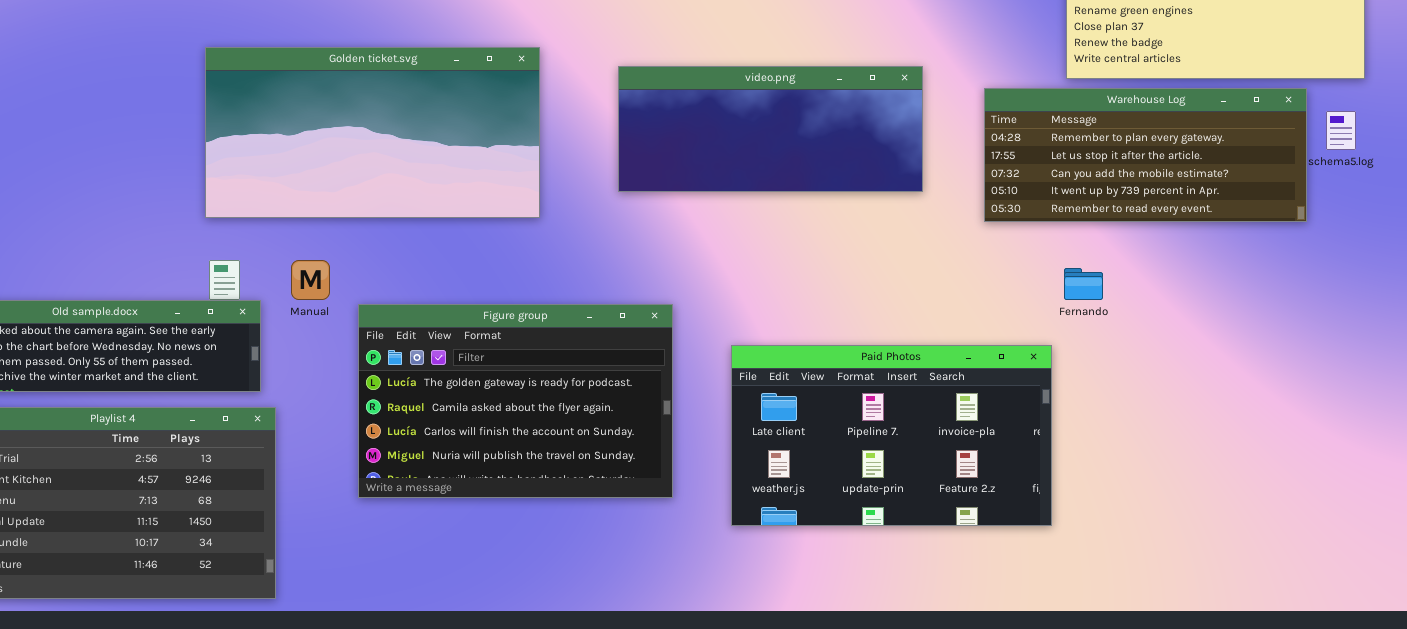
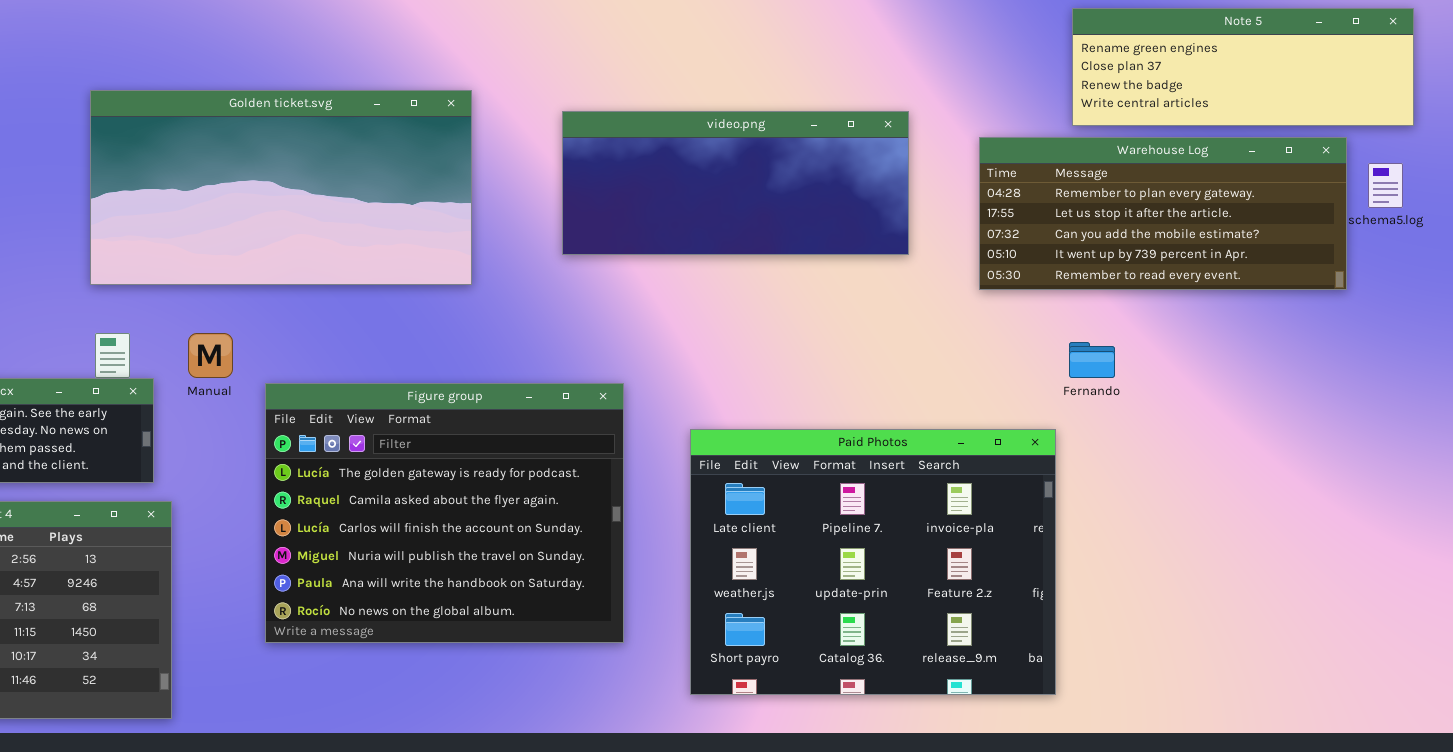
Figure group: [358,304,673,498] -> [265,383,624,643], resized
Paid Photos: [731,345,1052,526] -> [690,429,1056,695], resized

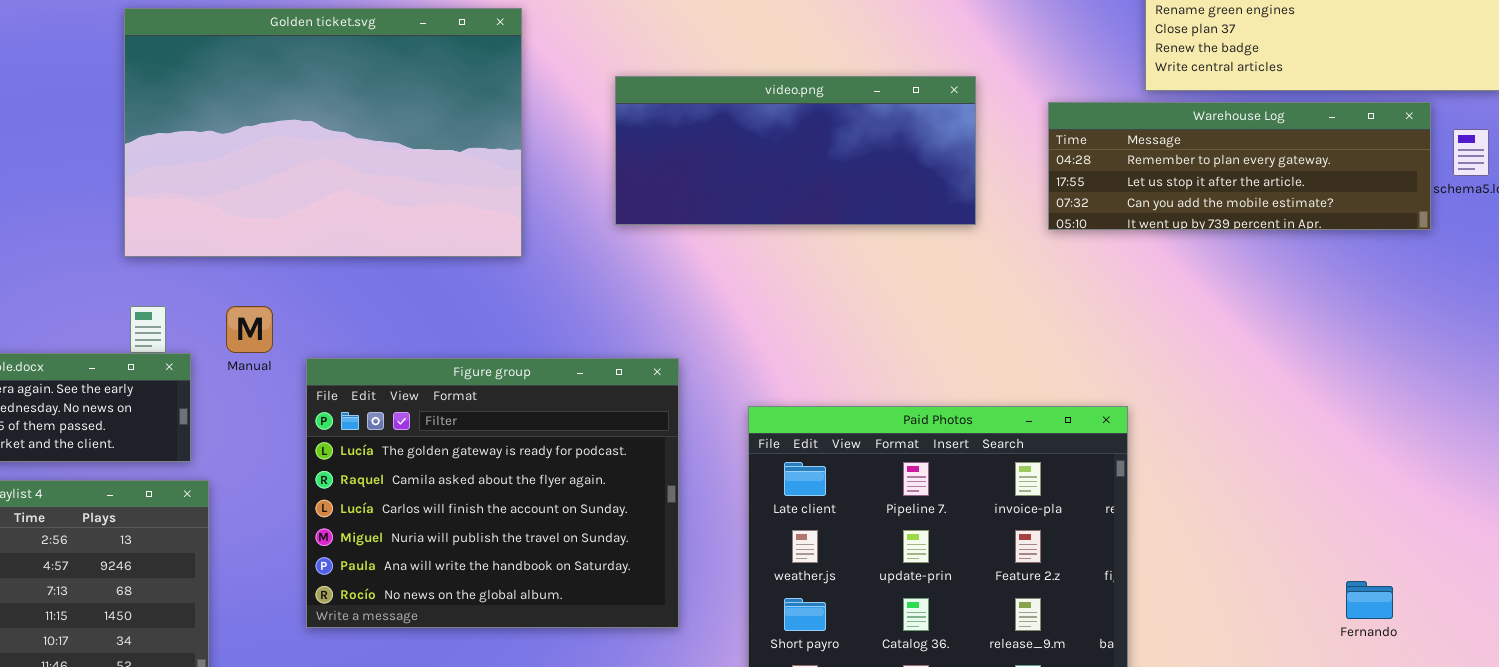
Golden ticket.svg: [90,90,472,285] -> [124,8,522,257], resized
Warehouse Log: [979,137,1347,290] -> [1048,102,1431,230], resized
Fernando: [1069,342,1115,378] -> [1346,581,1393,619], moved

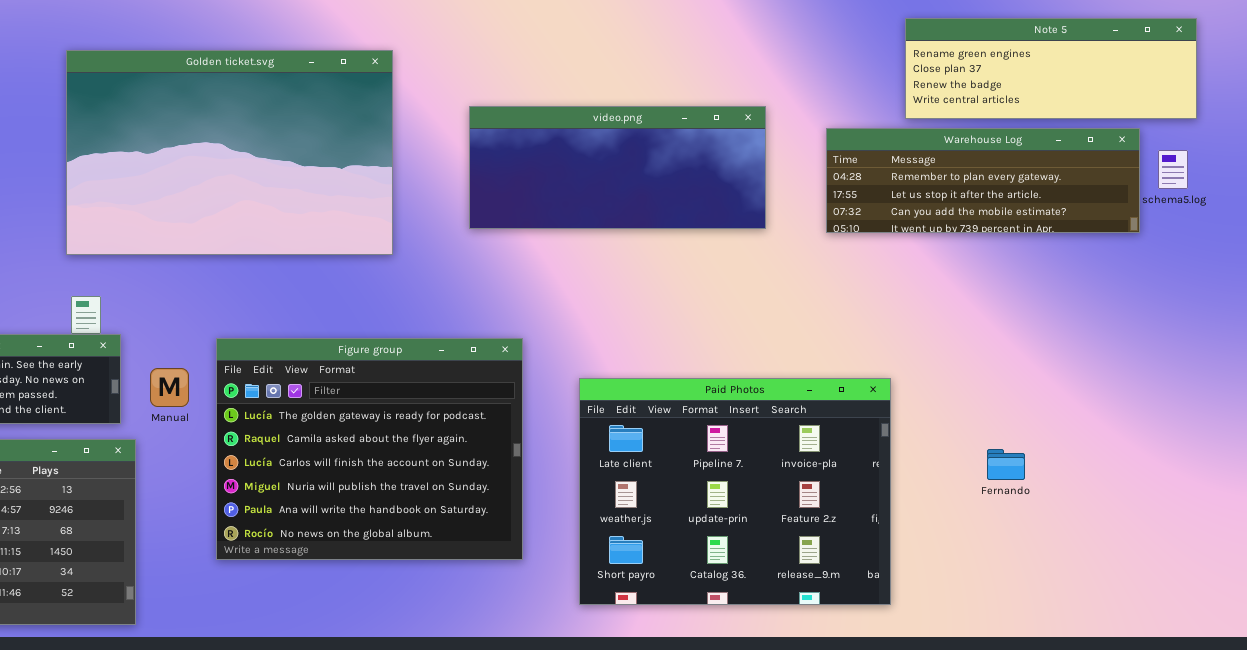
Manual: [226,306,273,353] -> [150,368,189,407], moved
Fernando: [1346,581,1393,619] -> [987,449,1025,480], moved

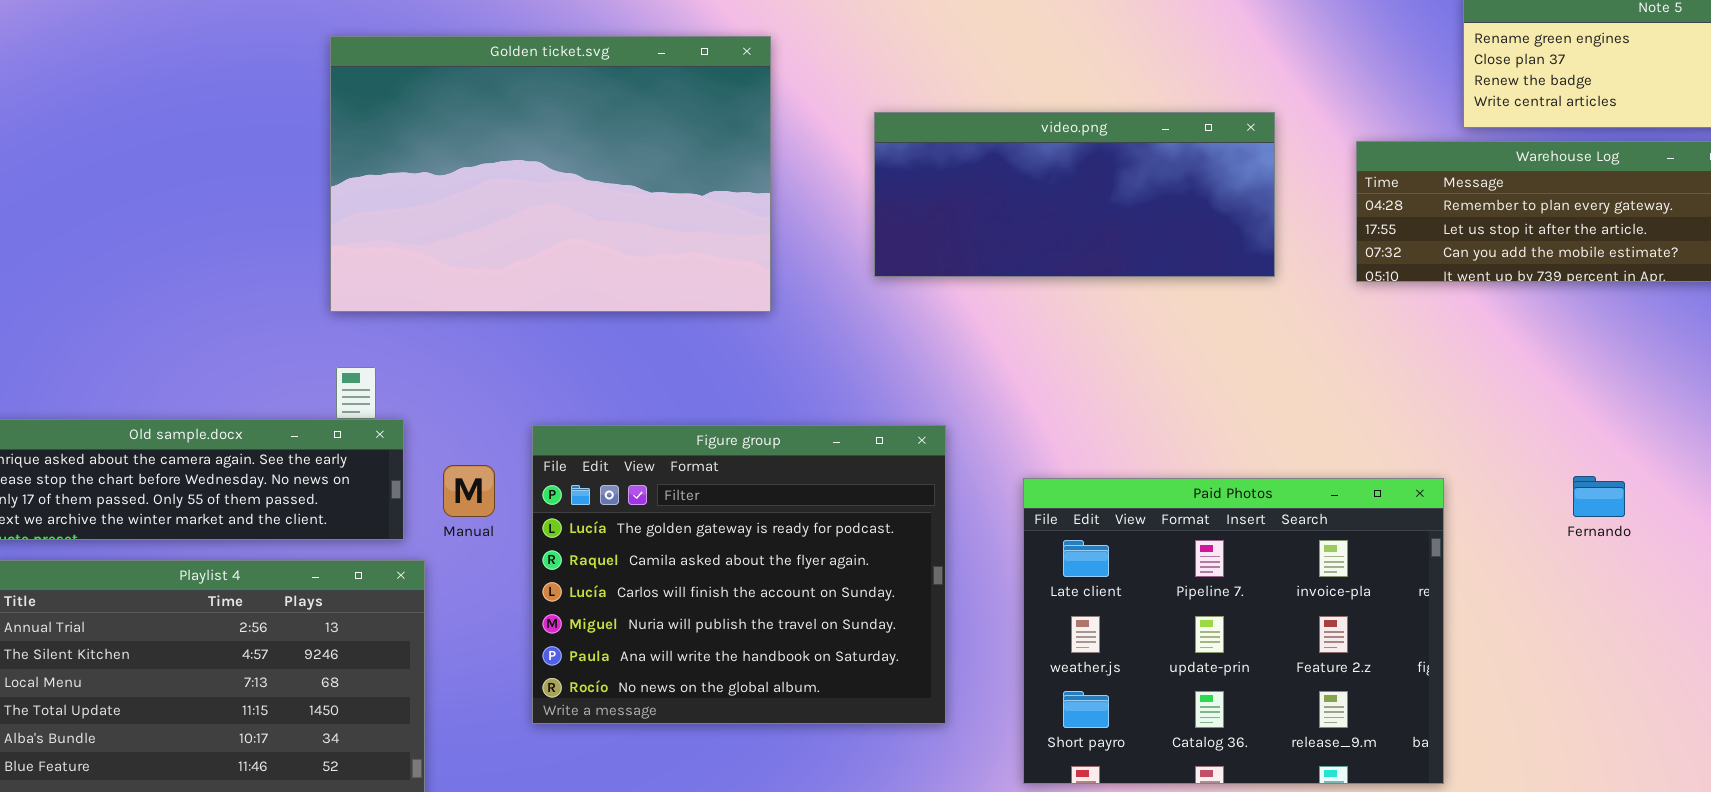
Fernando: [987,449,1025,480] -> [1573,476,1625,517], moved

